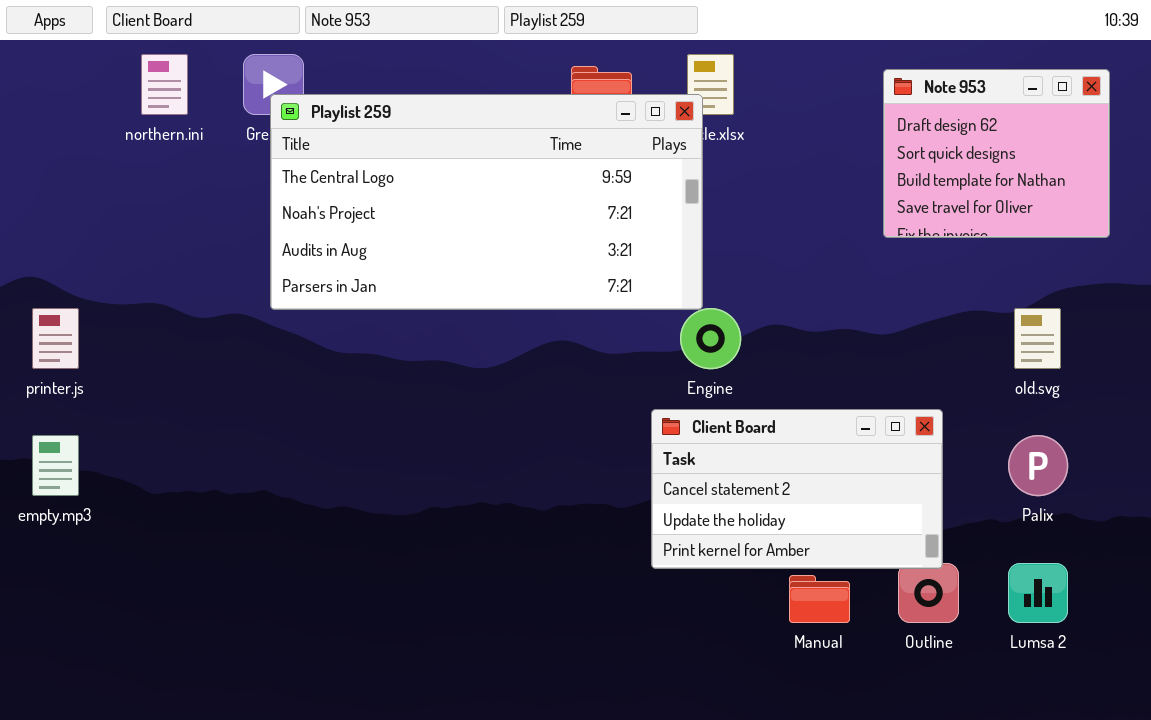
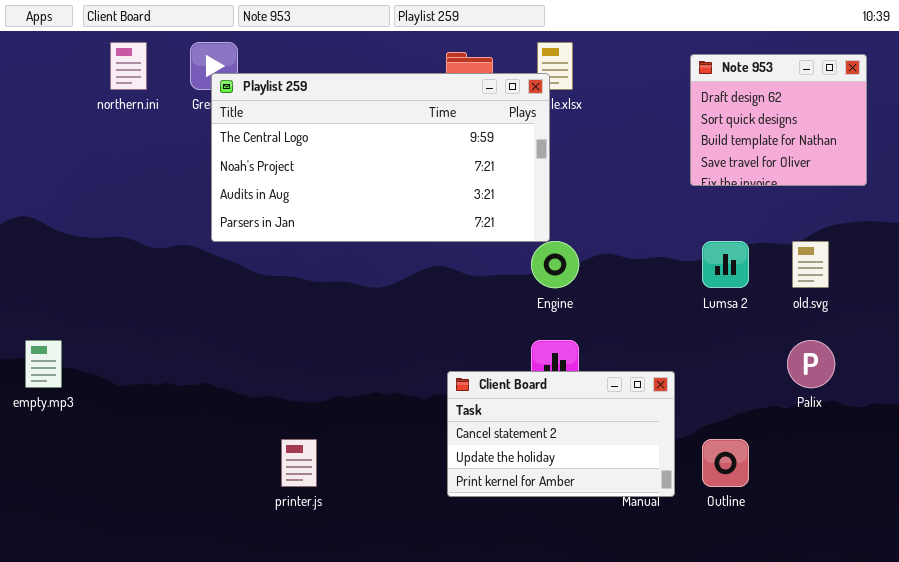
printer.js: [32,308,79,369] -> [281,439,317,487], moved
Client Board: [651,409,943,569] -> [447,371,675,497], moved
Lumsa 2: [1008,563,1068,623] -> [702,241,749,288], moved

